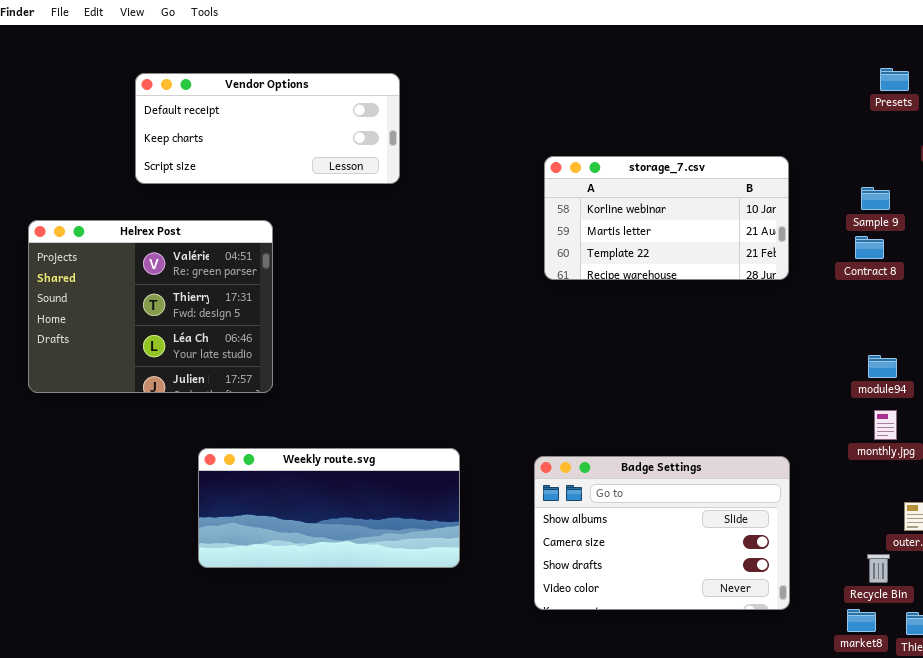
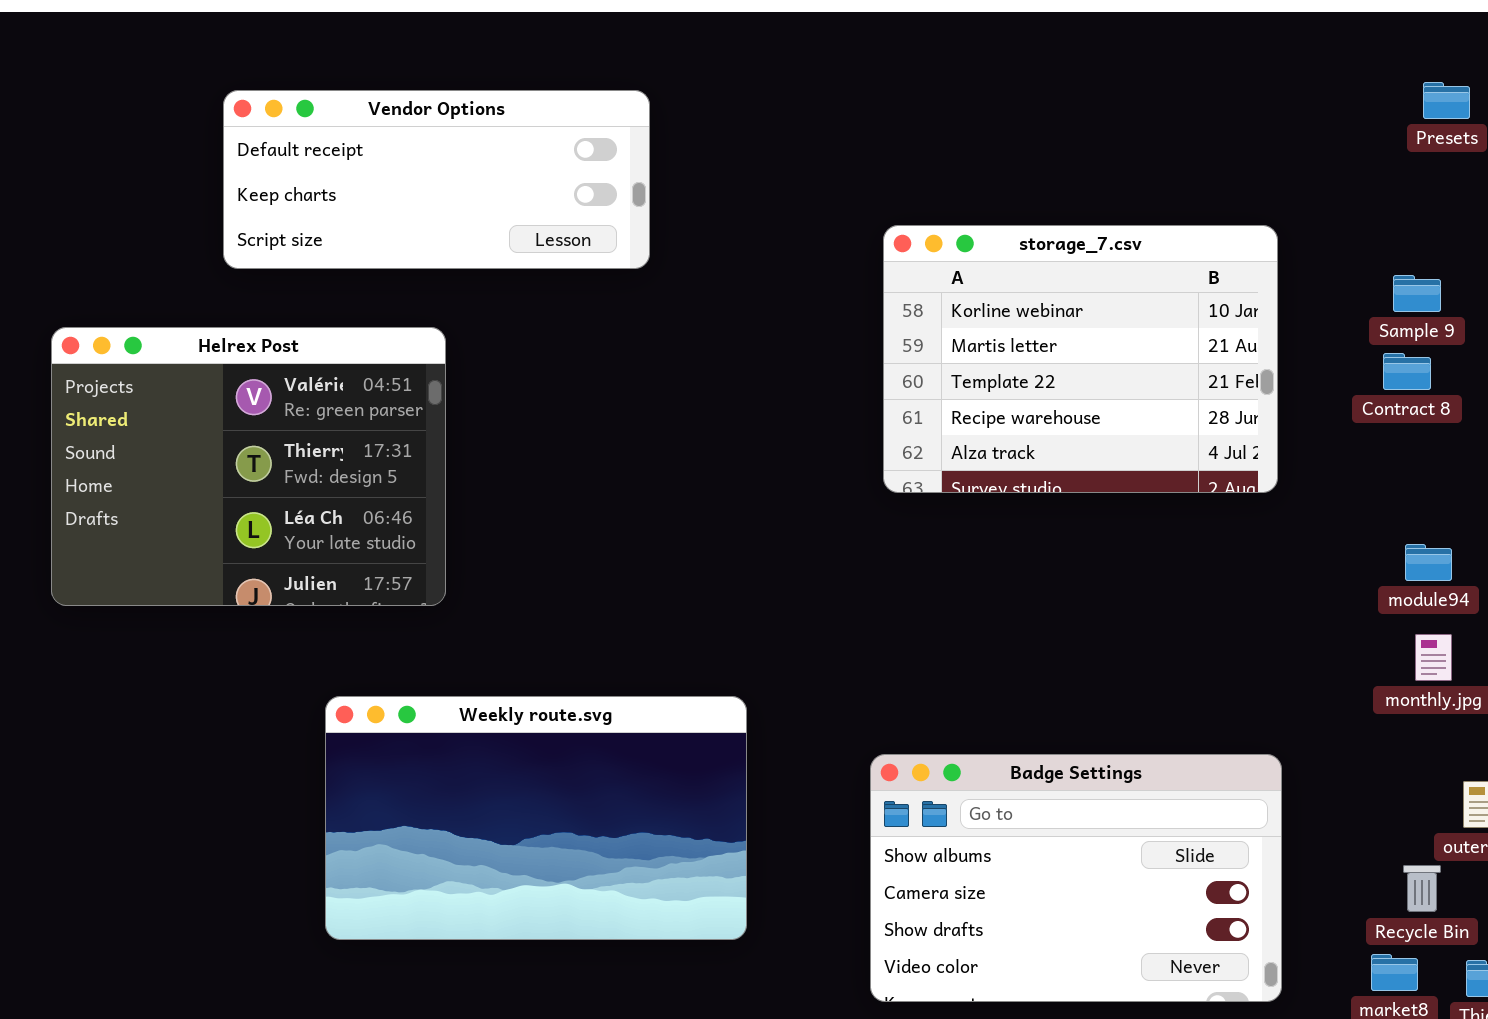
storage_7.csv: [544,156,789,280] -> [883,225,1278,493], resized
Weekly route.svg: [198,448,460,568] -> [325,696,747,940], resized
Badge Settings: [534,456,790,610] -> [870,754,1282,1002], moved

